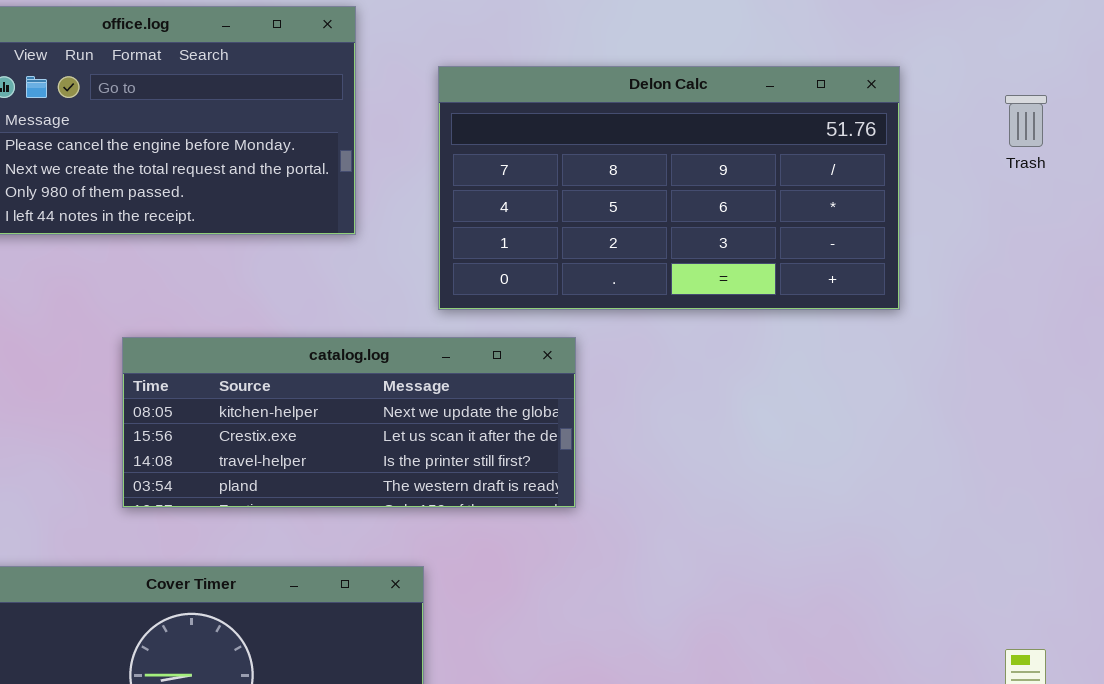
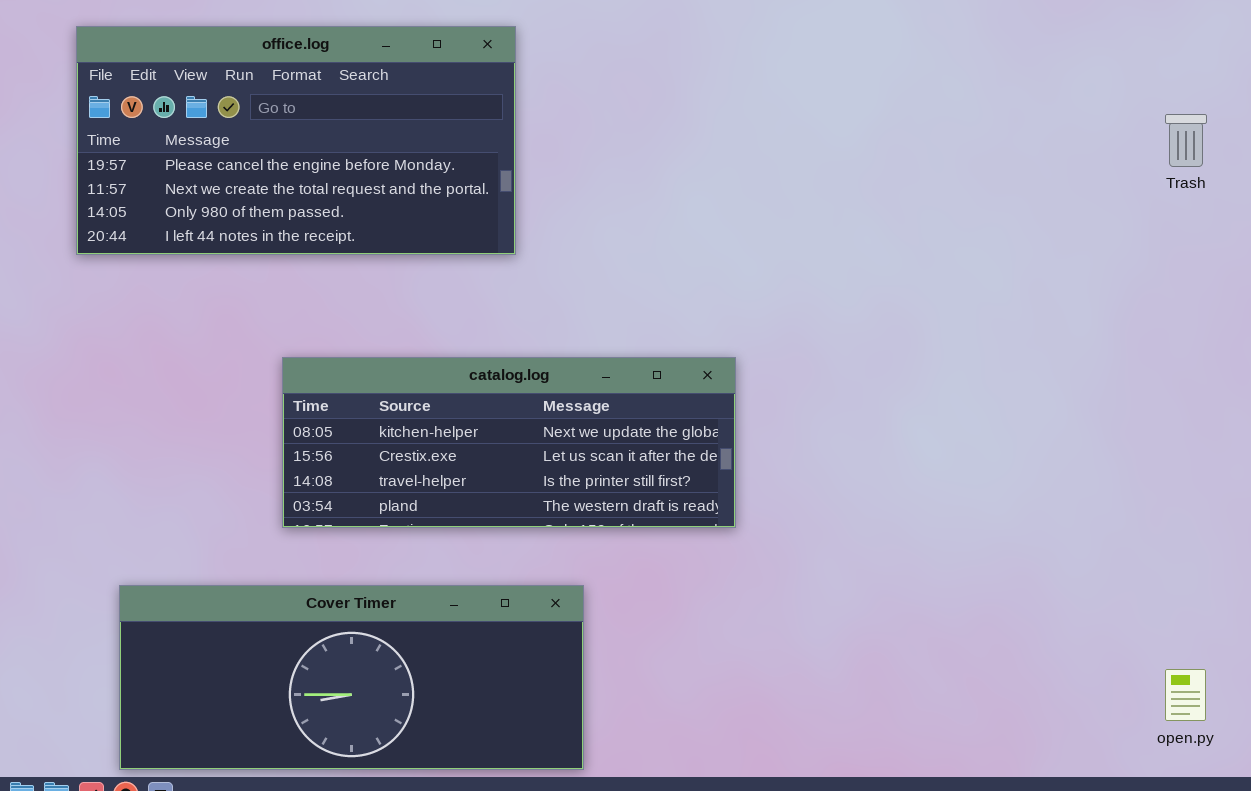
Delon Calc: [438,66,900,310] -> none, closed

